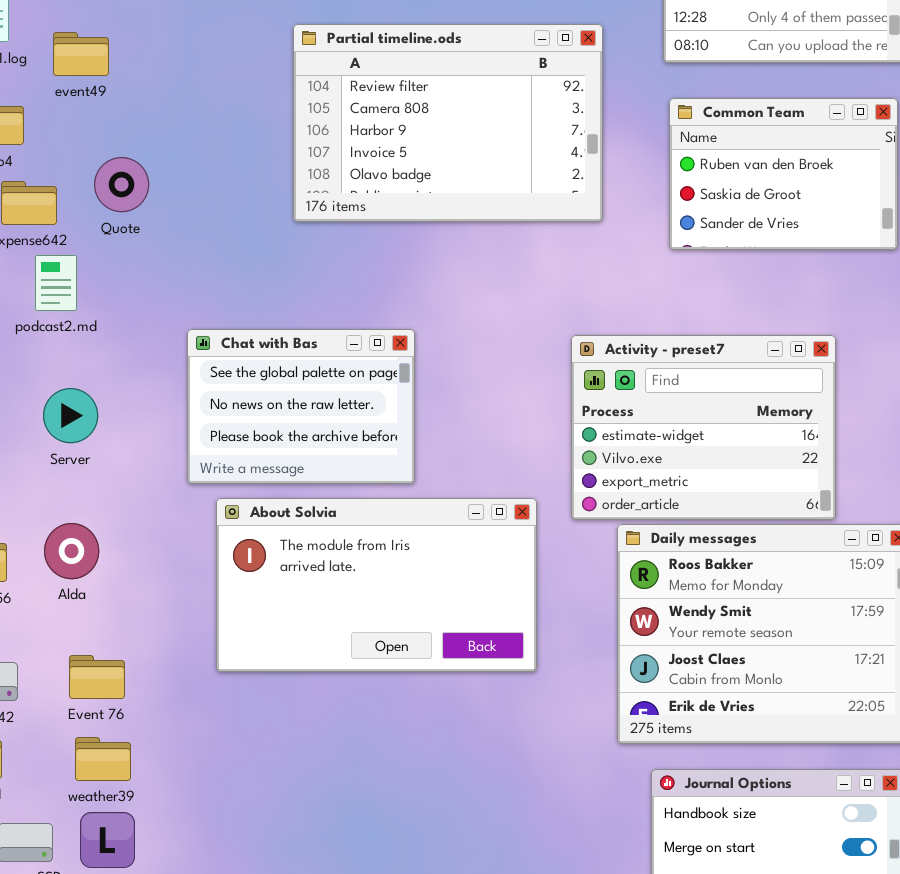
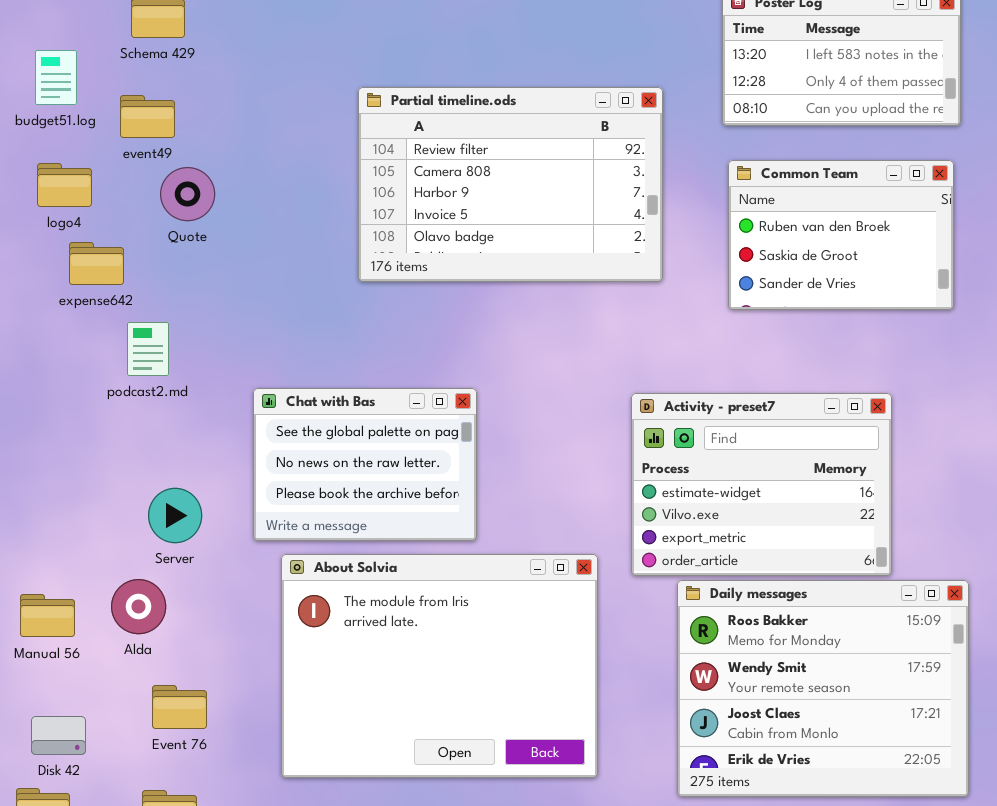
Quote: [94,157,149,212] -> [160,167,215,221], moved
podcast2.md: [35,255,77,311] -> [127,322,169,376], moved
Server: [43,388,98,443] -> [148,488,202,543], moved
About Solvia: [216,498,537,672] -> [281,554,598,778], resized
Event 76: [69,655,125,699] -> [152,685,207,729], moved

